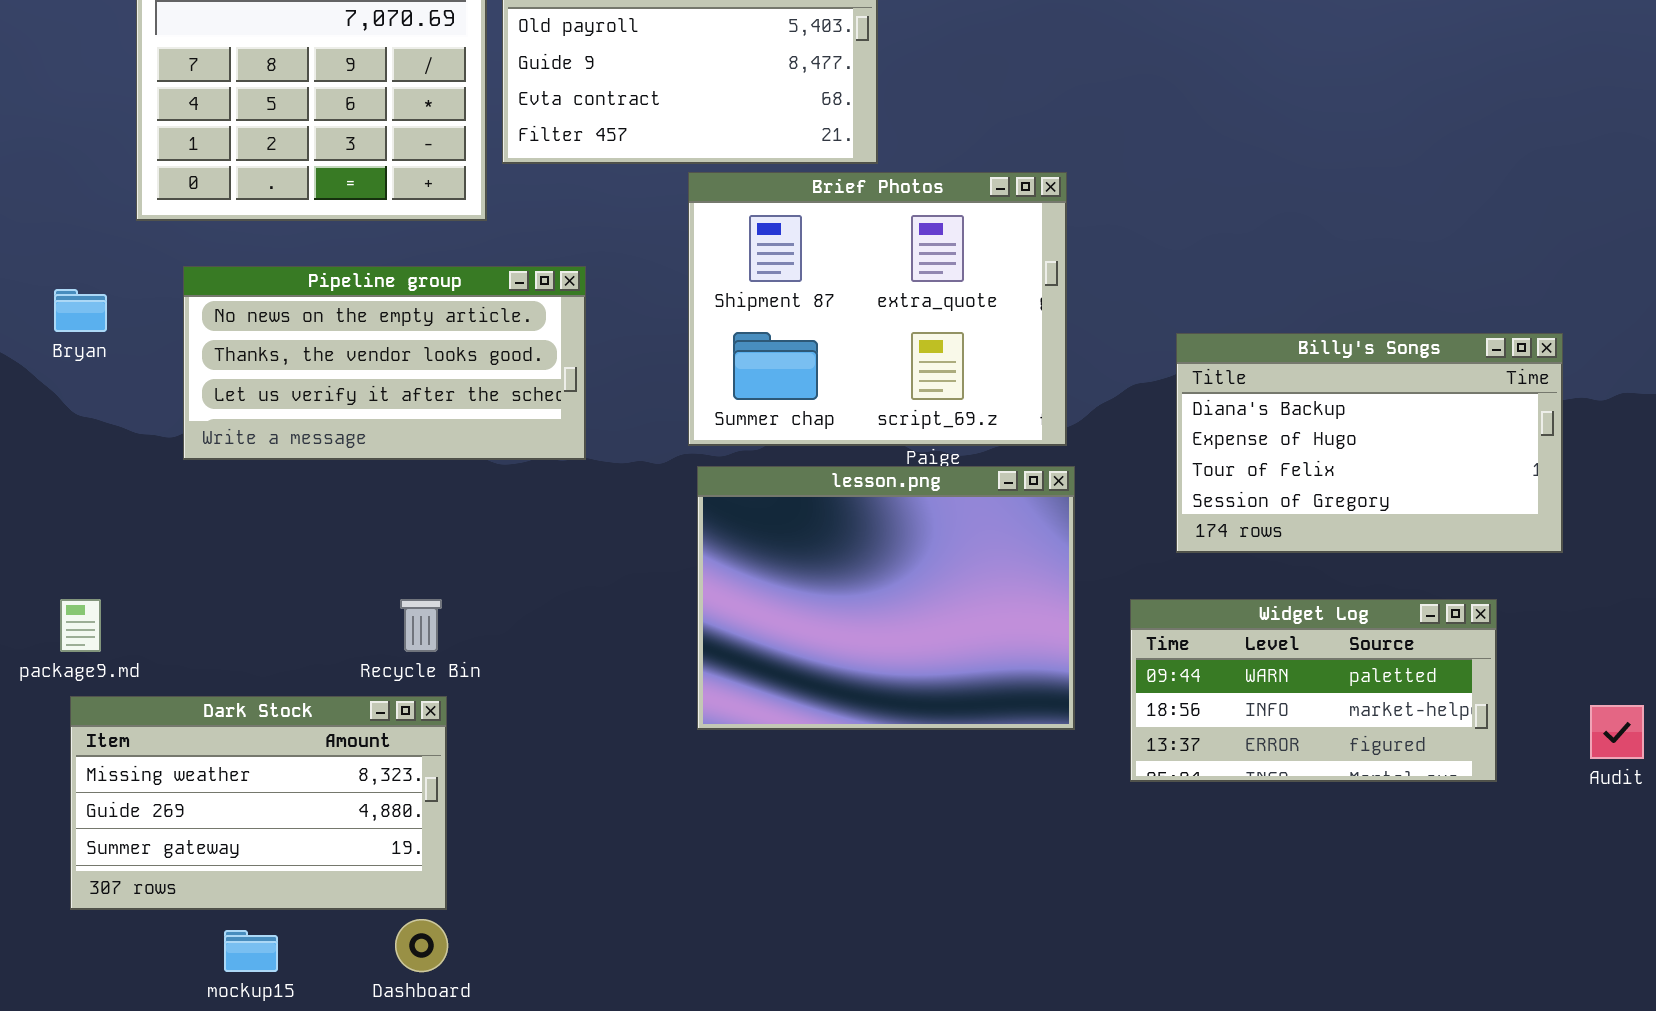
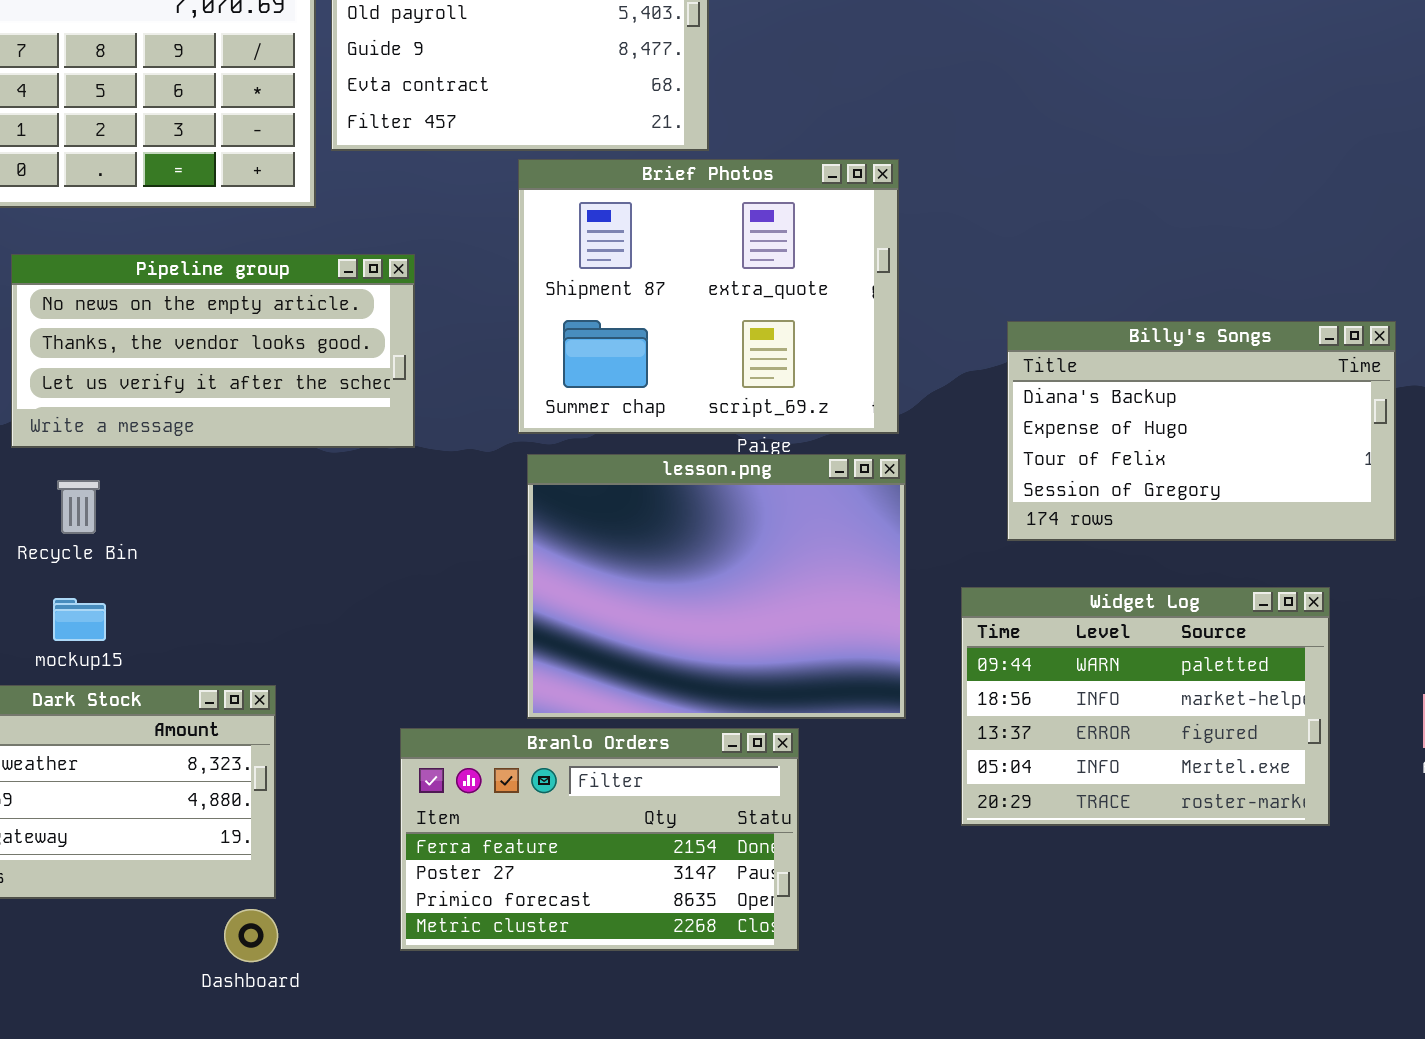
Recycle Bin: [400,599,442,652] -> [57,480,100,534], moved
Widget Log: [1130,599,1497,782] -> [961,587,1330,826], resized
Branlo Orders: none -> [400,728,799,951], opened
mockup15: [224,930,278,972] -> [53,598,106,641], moved

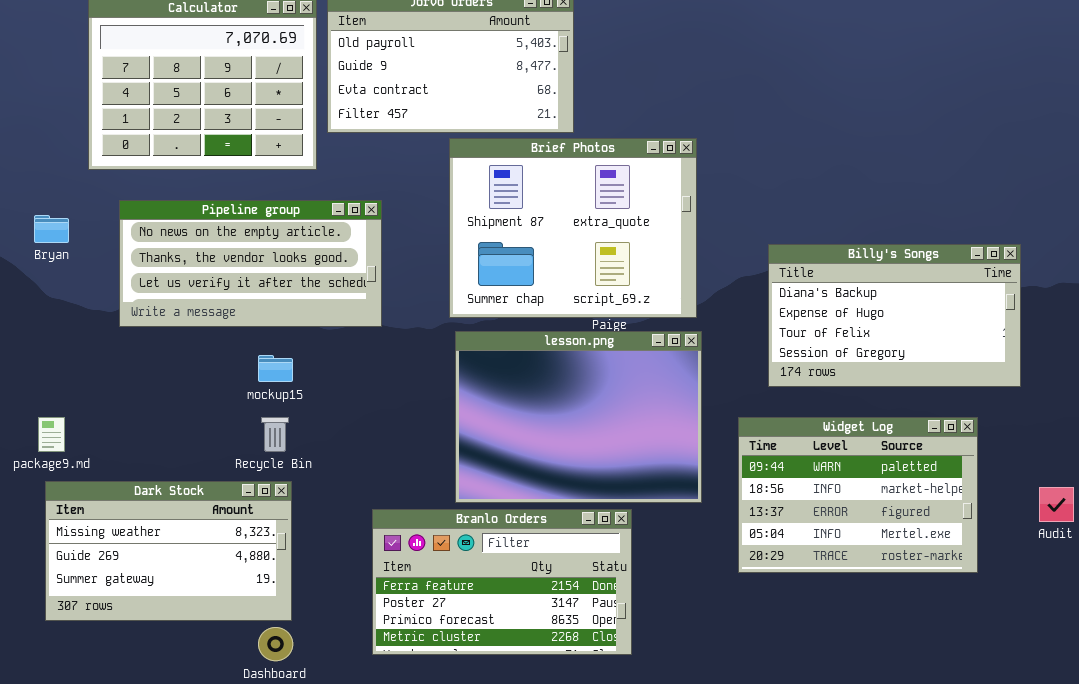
Recycle Bin: [57,480,100,534] -> [261,417,289,452], moved
mockup15: [53,598,106,641] -> [258,355,293,382], moved

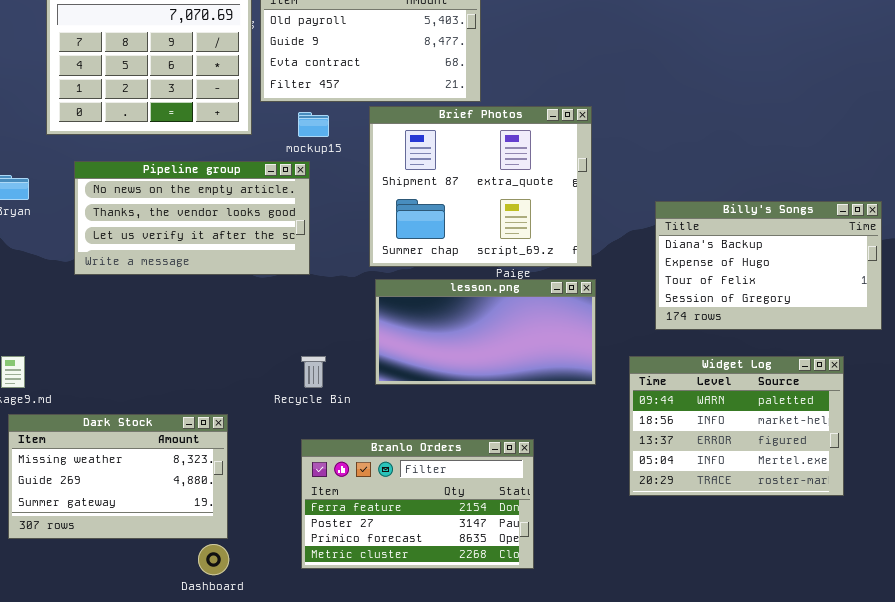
lesson.png: [455,331,702,503] -> [375,279,596,385], resized
mockup15: [258,355,293,382] -> [298,112,329,137], moved
Recycle Bin: [261,417,289,452] -> [301,356,326,388], moved

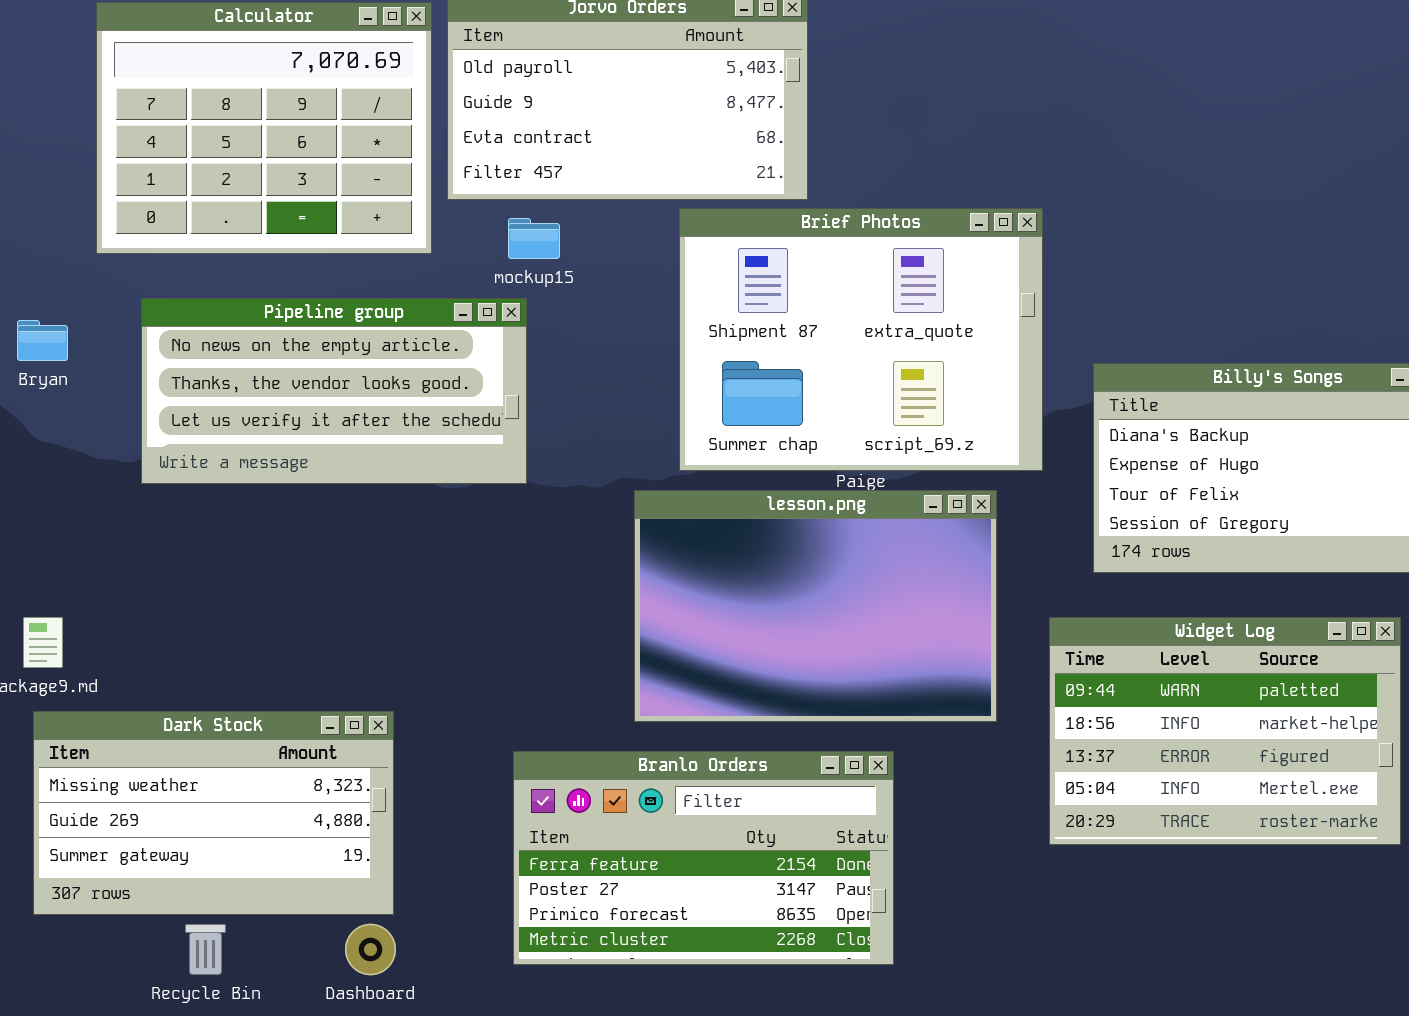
Brief Photos: [369,106,592,267] -> [679,208,1043,471], moved
lesson.png: [375,279,596,385] -> [634,490,997,722], resized
Recycle Bin: [301,356,326,388] -> [185,924,226,975], moved

